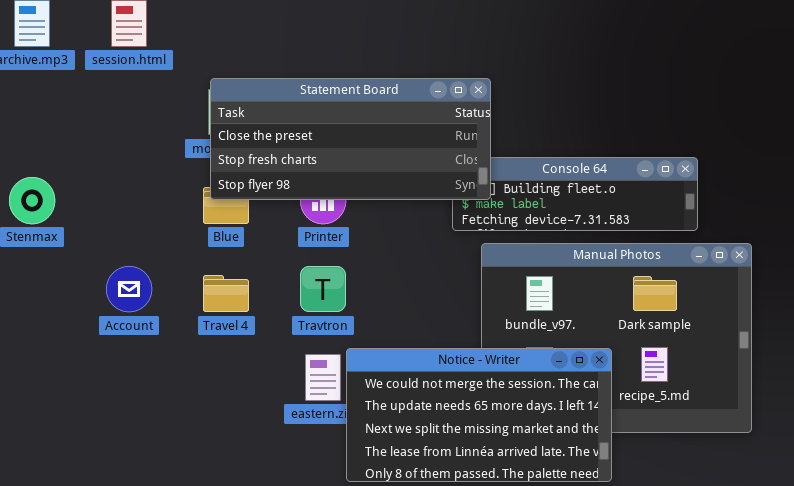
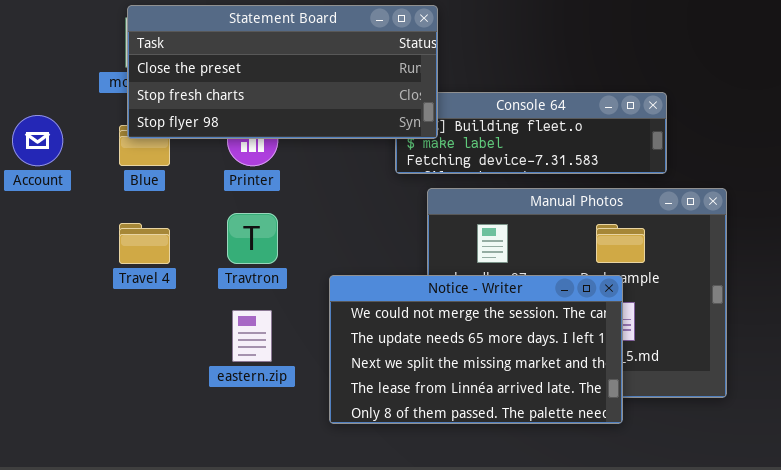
Account: [106,266,152,312] -> [12,115,63,166], moved
Notice - Writer: [346,348,612,482] -> [329,275,623,424], moved

